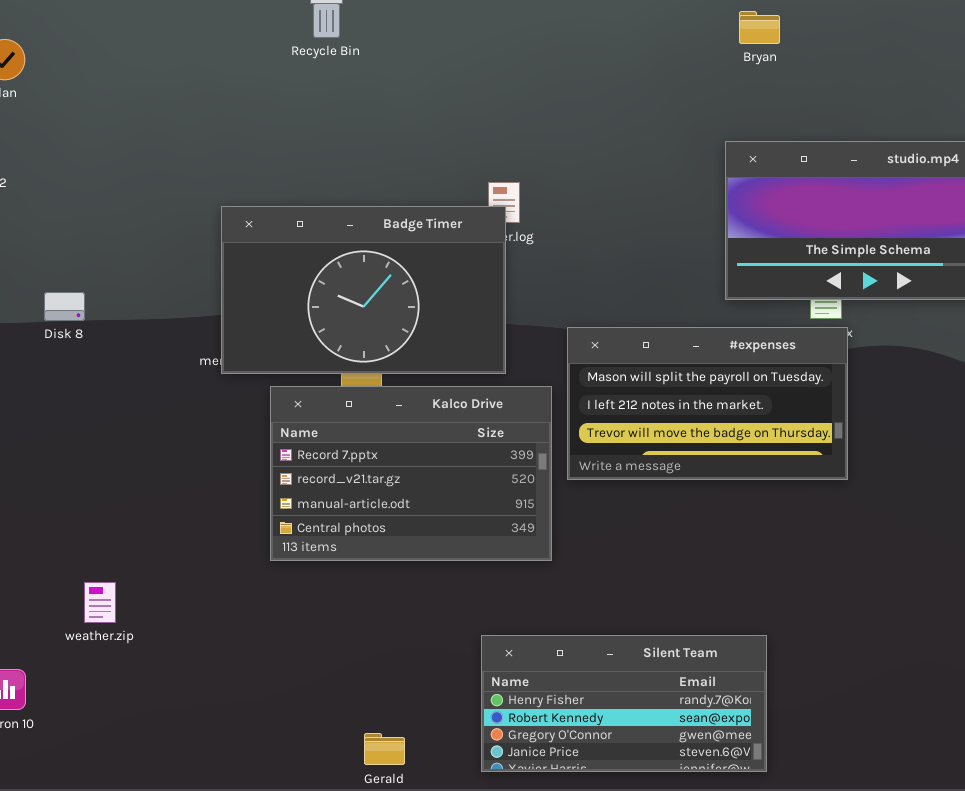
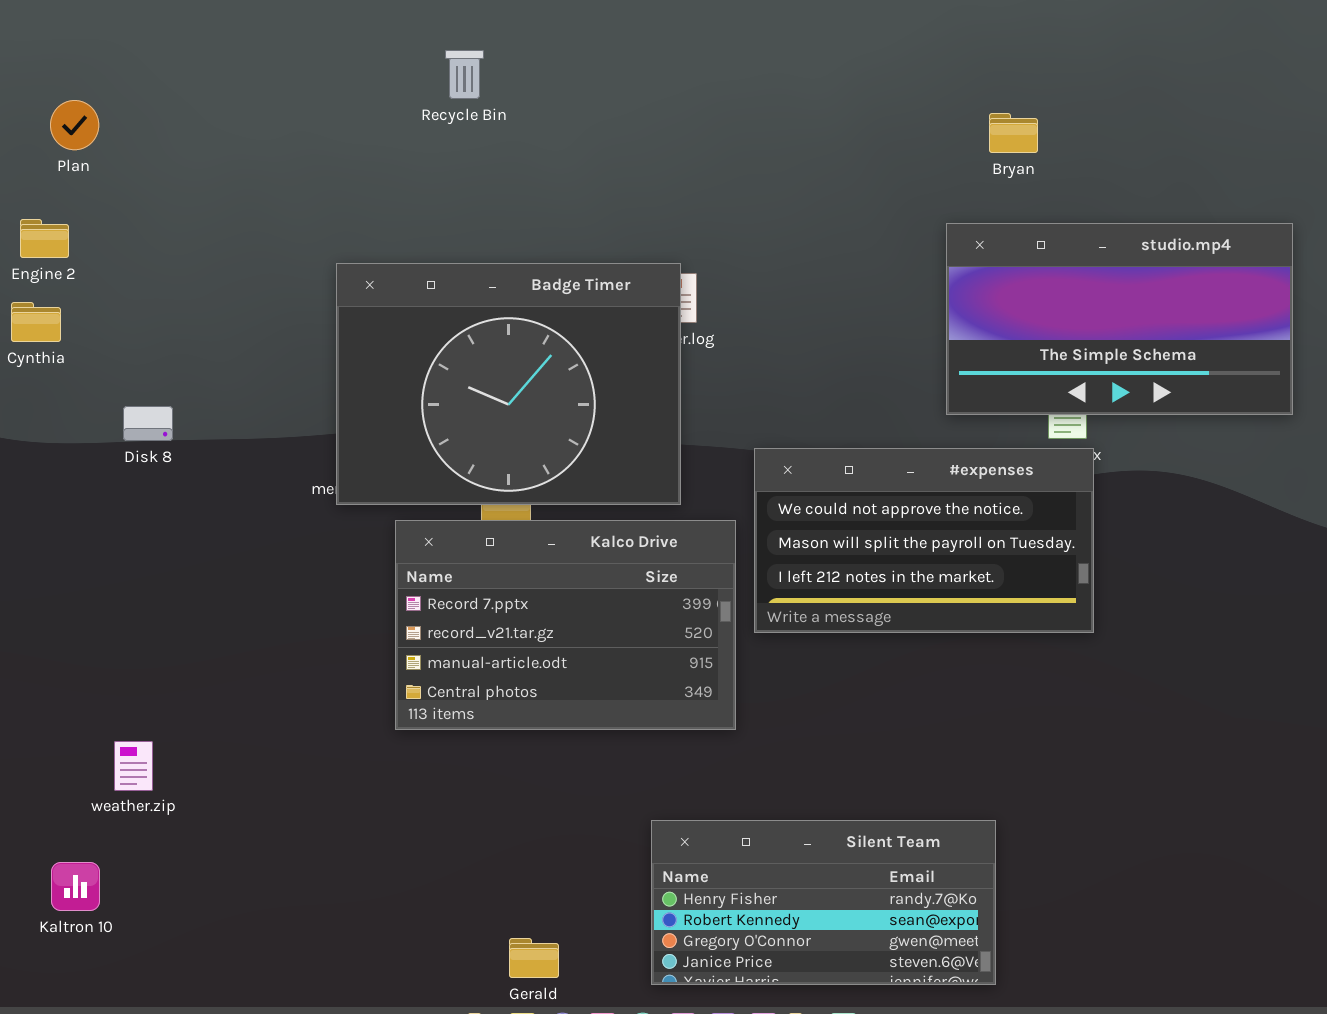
Bryan: [739,11,780,44] -> [989,113,1038,153], moved
Badge Timer: [221,206,506,374] -> [336,263,681,505], resized
#expenses: [567,327,848,480] -> [754,448,1094,633], scrolled up 1 row
weather.zip: [84,582,116,623] -> [114,741,153,791], moved

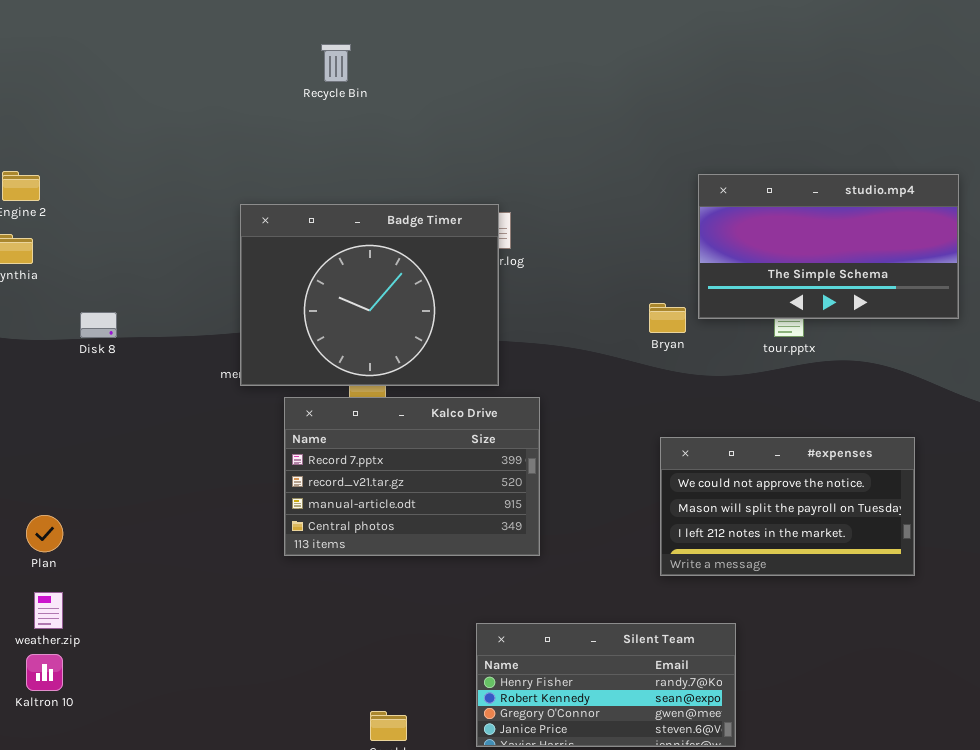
Plan: [50,100,99,150] -> [26,515,63,552], moved
Bryan: [989,113,1038,153] -> [649,303,686,333], moved
#expenses: [754,448,1094,633] -> [660,437,915,576], moved
weather.zip: [114,741,153,791] -> [34,592,63,629], moved

